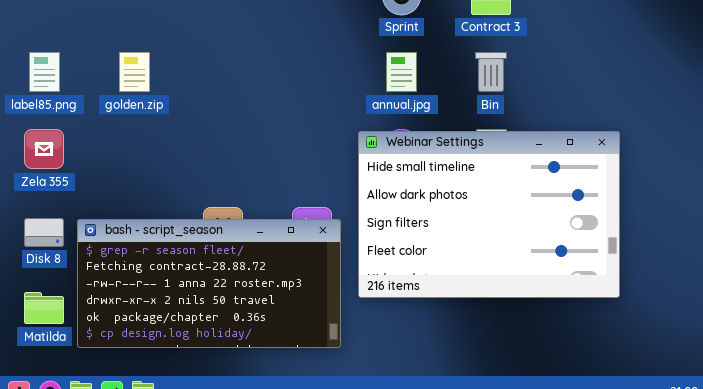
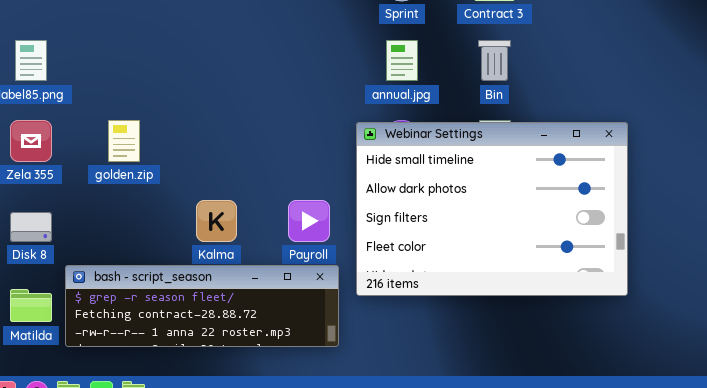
golden.zip: [119,52,150,92] -> [108,120,140,162], moved
bash - script_season: [77,219,341,348] -> [65,265,339,347], resized

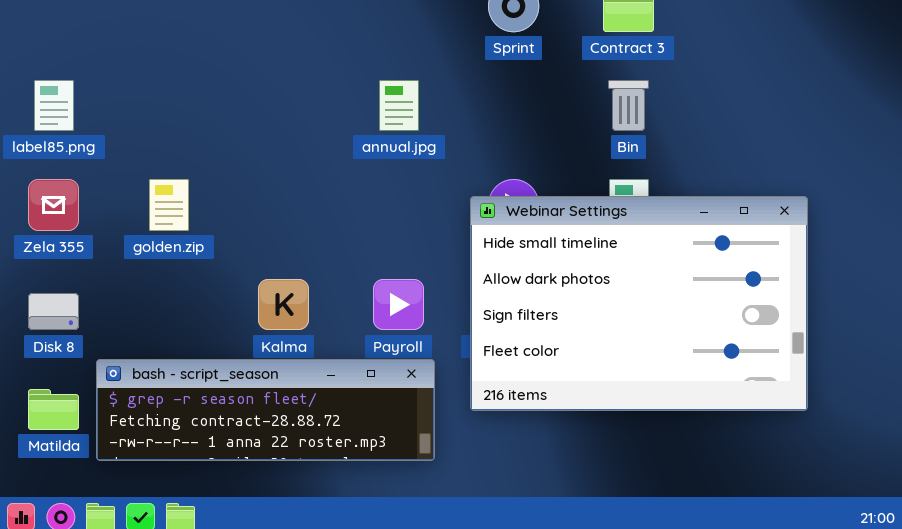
annual.jpg: [386,40,418,81] -> [379,80,419,131], moved
Webinar Settings: [356,122,628,296] -> [470,196,808,411], moved

